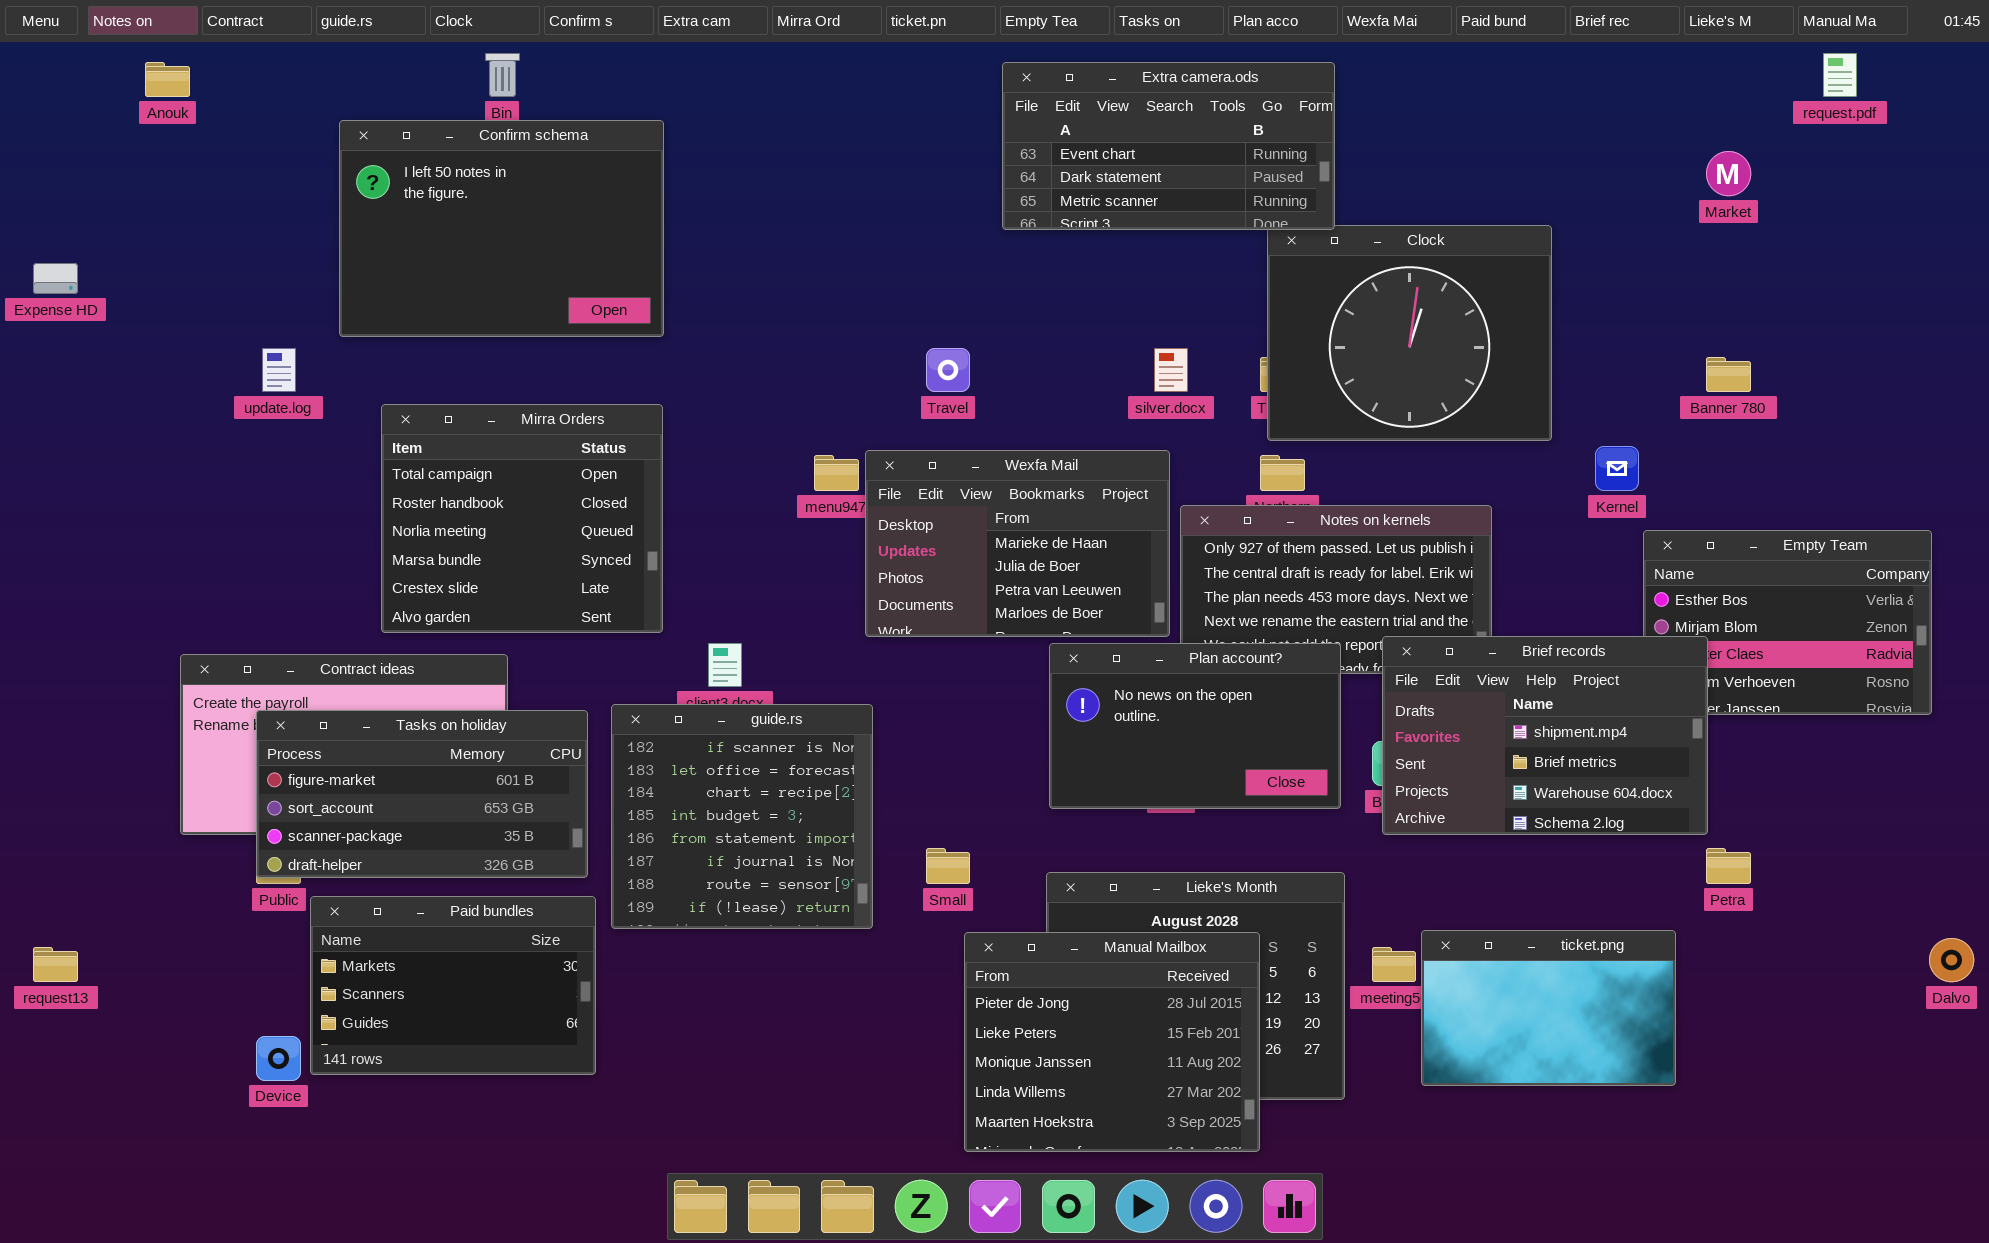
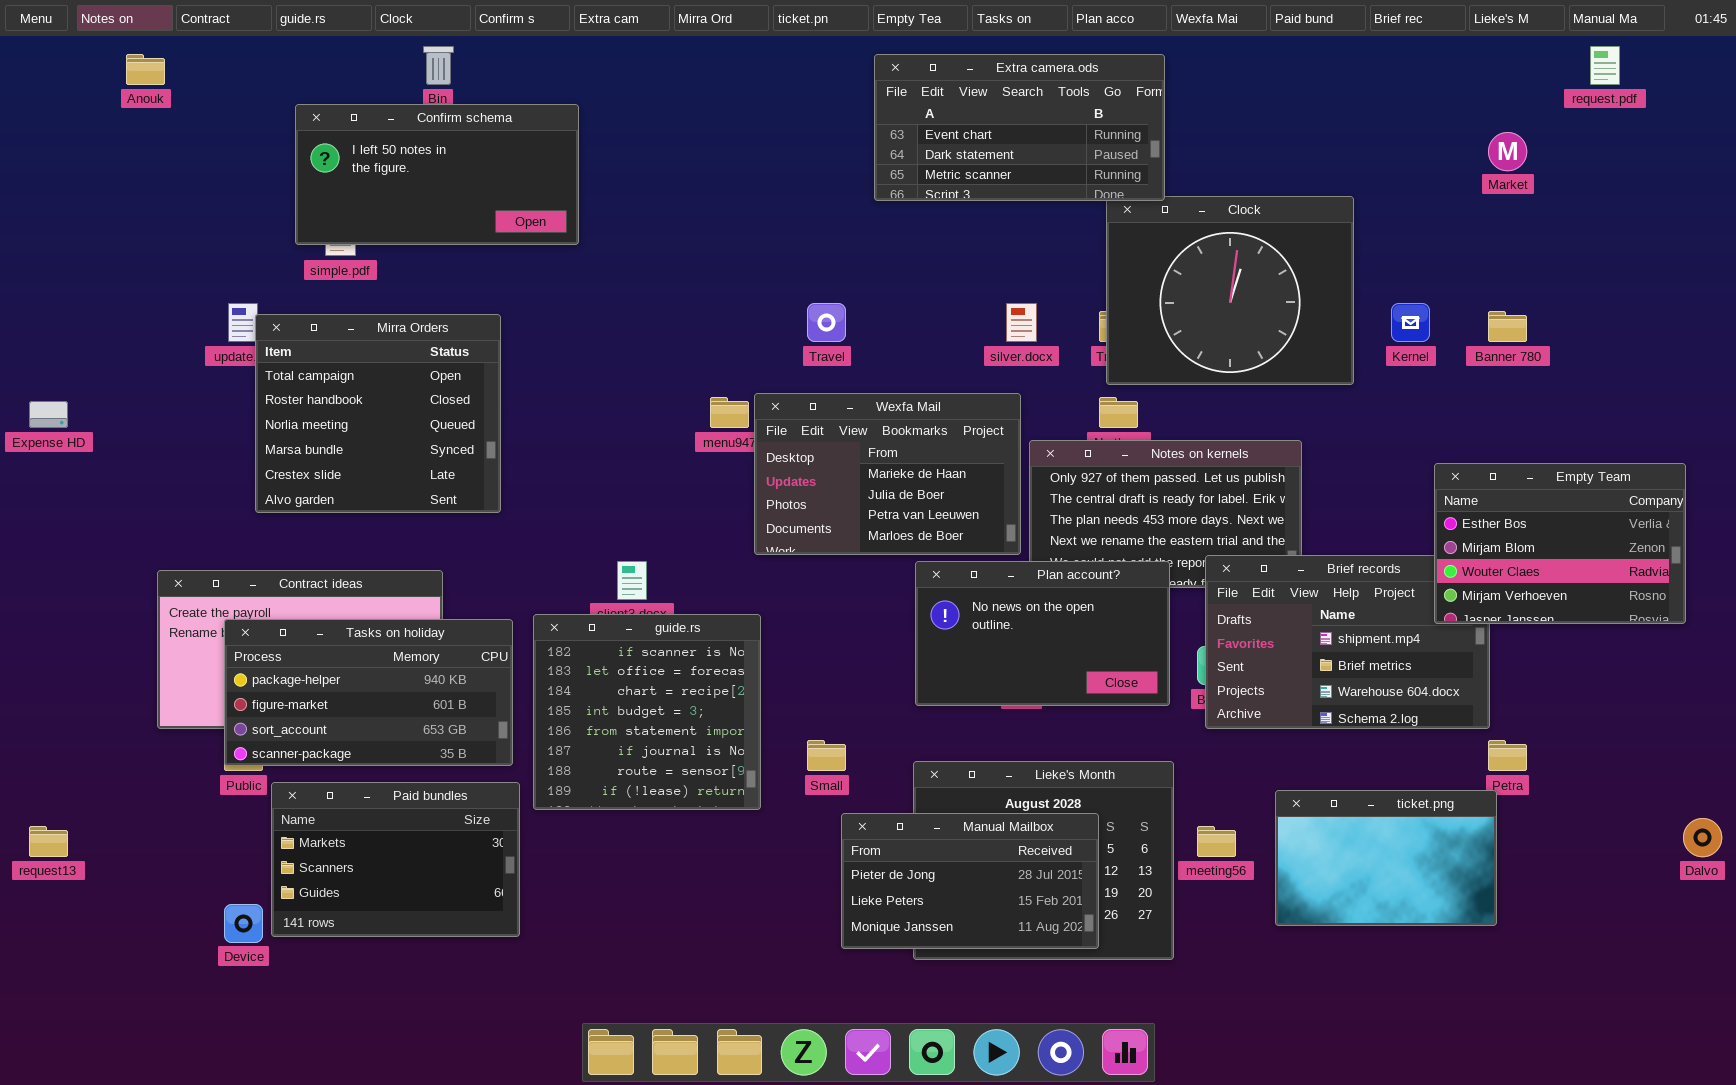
Confirm schema: [339,120,664,337] -> [295,104,579,245], resized
Expense HD: [33,263,78,294] -> [29,401,68,428], moved
Mirra Orders: [381,404,663,633] -> [255,314,501,513], moved
Kernel: [1595,446,1639,491] -> [1391,303,1430,342], moved
Empty Team: [1643,530,1932,715] -> [1434,463,1686,624], raised
Tasks on holiday: [256,710,588,878] -> [224,619,513,766], scrolled up 1 row
ticket.png: [1421,930,1676,1086] -> [1275,790,1497,926], moved
Manual Mailbox: [964,932,1260,1152] -> [841,813,1099,949], resized

